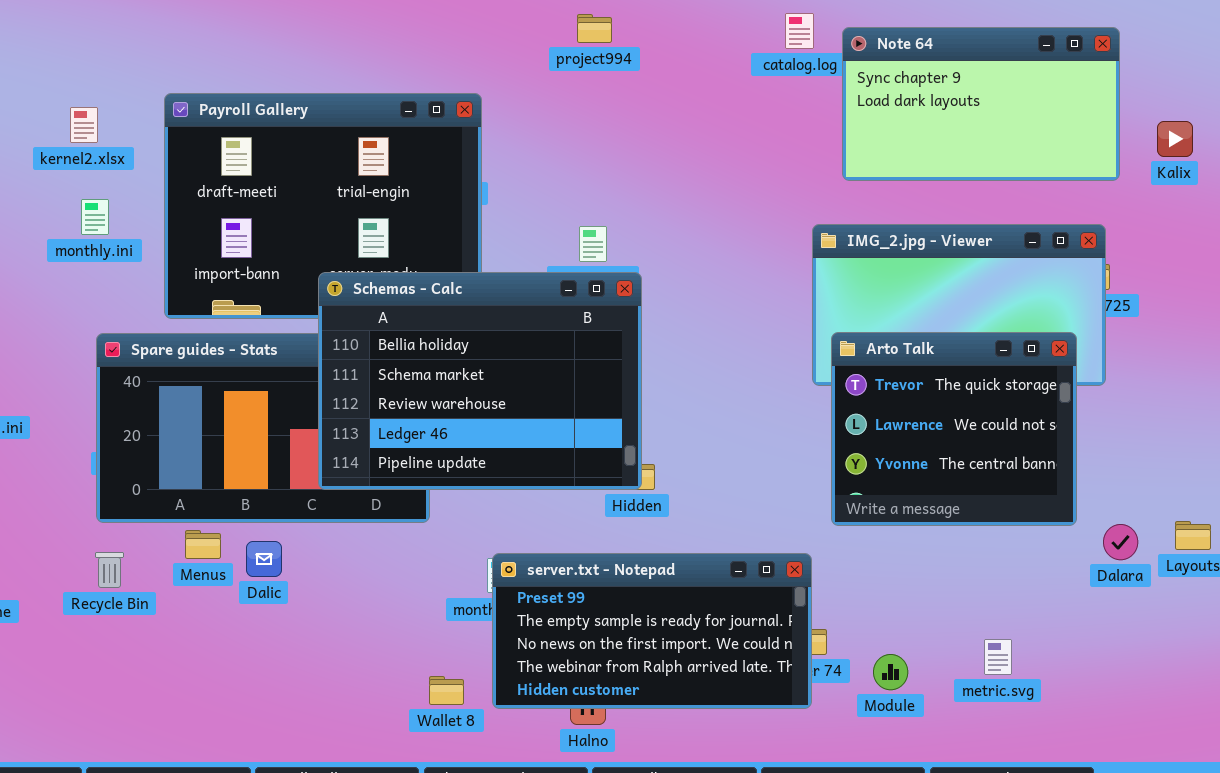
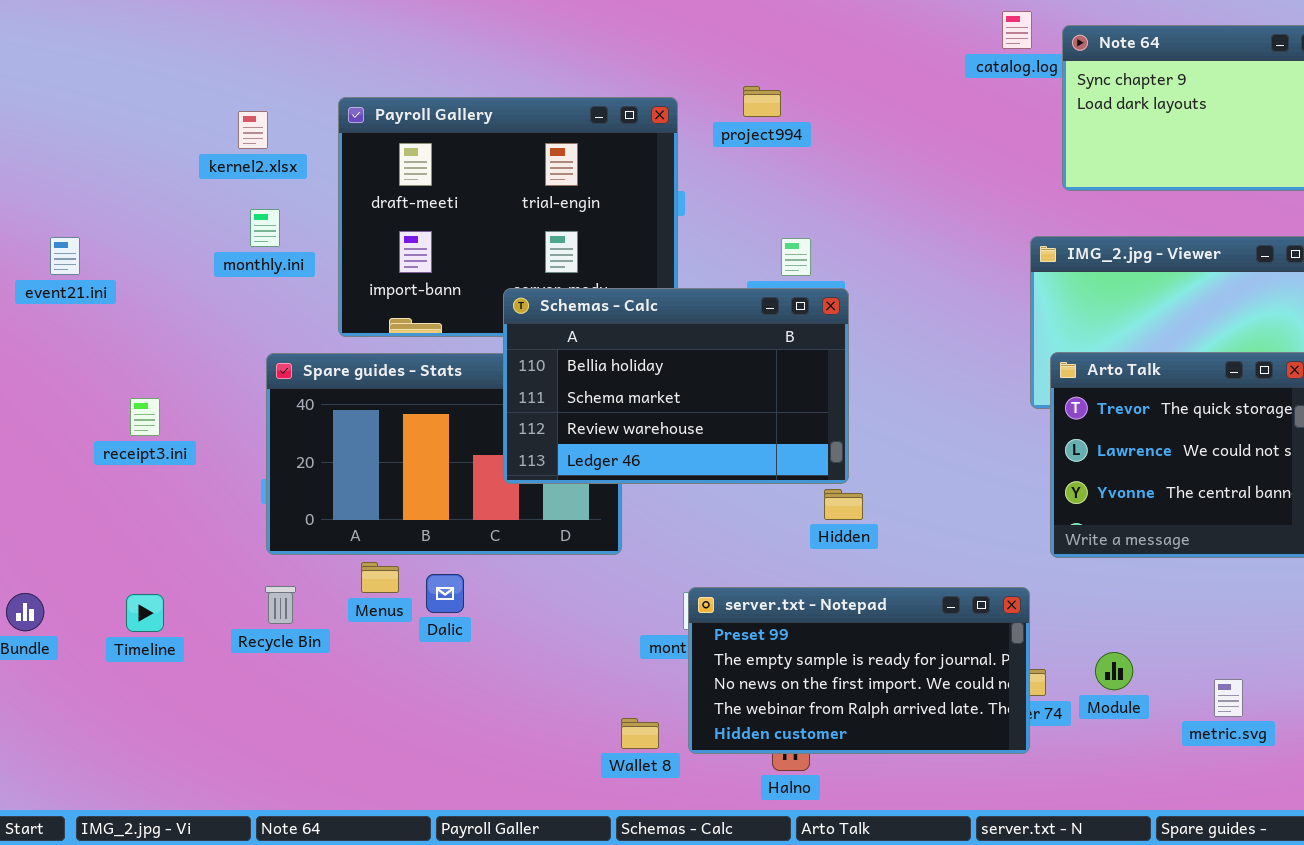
project994: [577,14,612,43] -> [743,86,781,117], moved
Schemas - Calc: [318,272,642,490] -> [503,288,849,484], resized
Module: [873,654,908,690] -> [1095,652,1133,690], moved

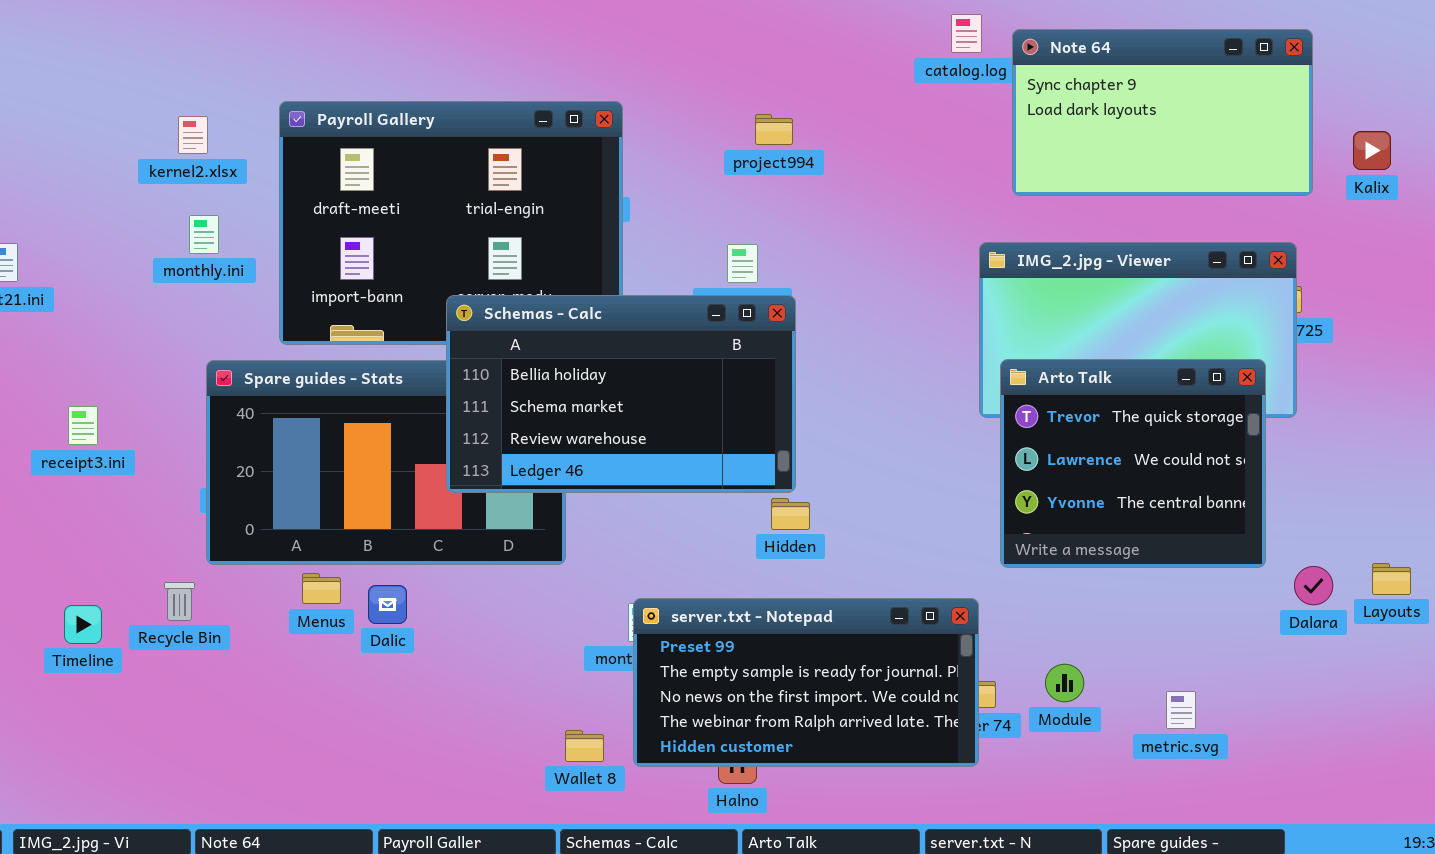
project994: [743,86,781,117] -> [755,114,793,145], moved
Recycle Bin: [265,586,296,624] -> [164,582,195,621], moved

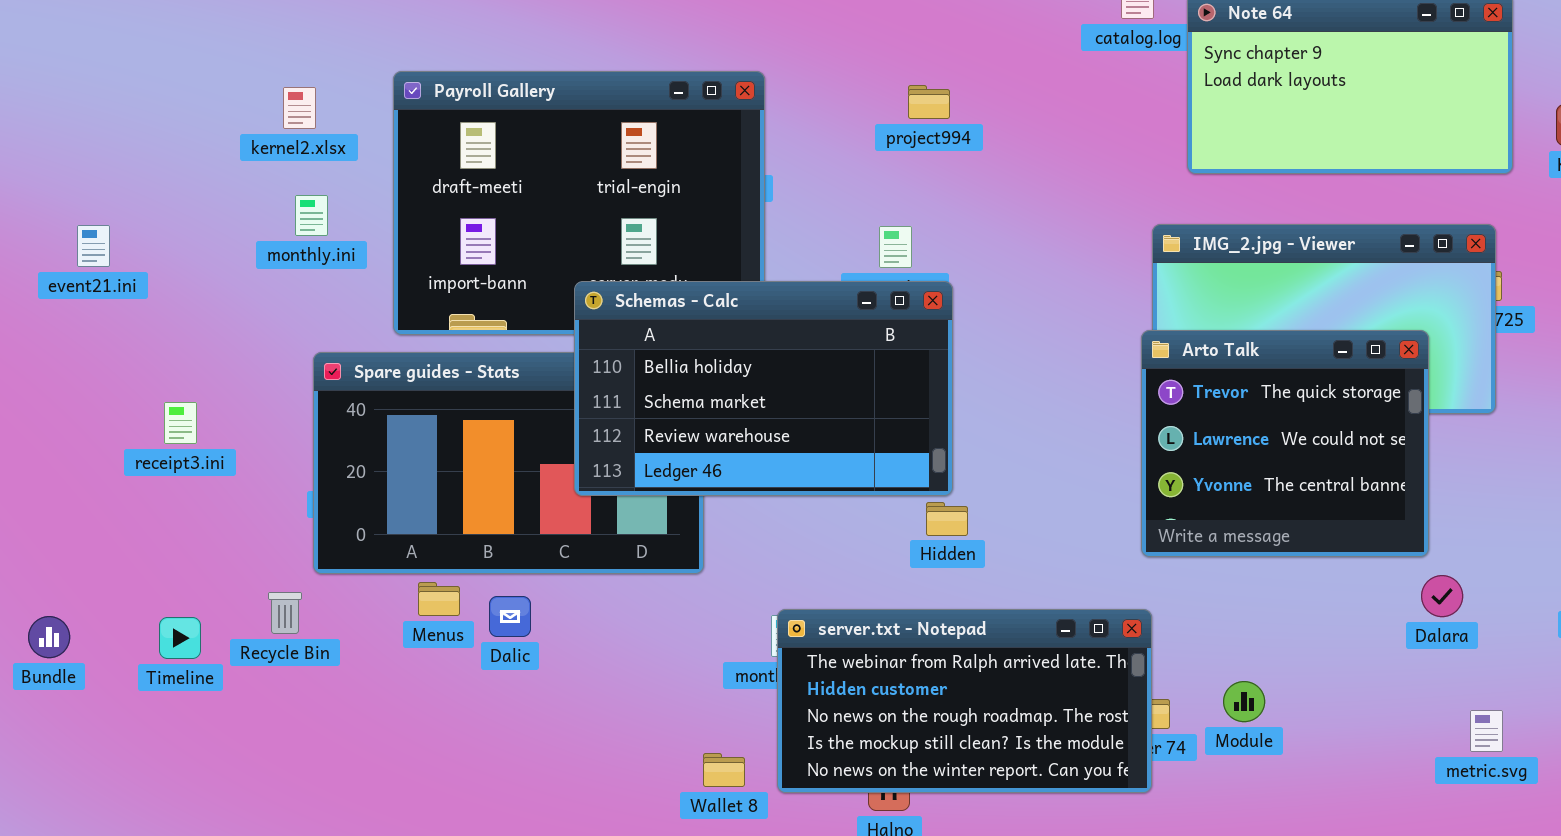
Arto Talk: [1000,359,1266,568] -> [1141,330,1429,557], moved
Dalara: [1294,566,1333,605] -> [1421,575,1463,617], moved
server.txt - Notepad: [633,598,979,767] -> [777,609,1152,793], scrolled down 3 rows
metric.svg: [1166,691,1196,729] -> [1470,710,1503,752], moved

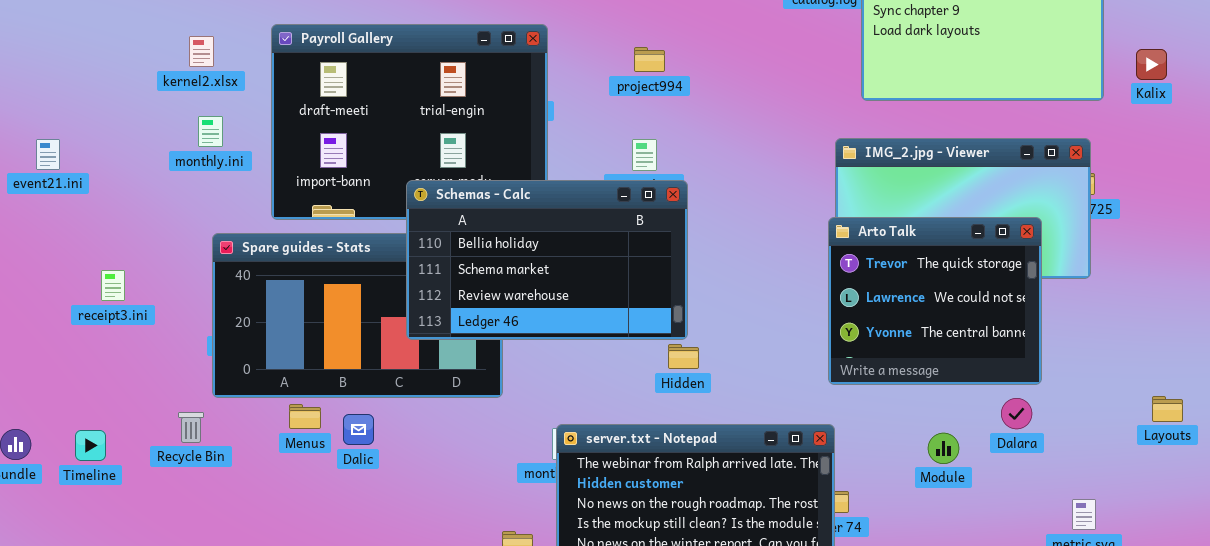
project994: [908,85,950,119] -> [634,47,665,72], moved
Dalara: [1421,575,1463,617] -> [1001,398,1032,429], moved
Timeline: [159,617,201,659] -> [75,430,106,461], moved
Module: [1223,681,1265,722] -> [928,433,959,464], moved

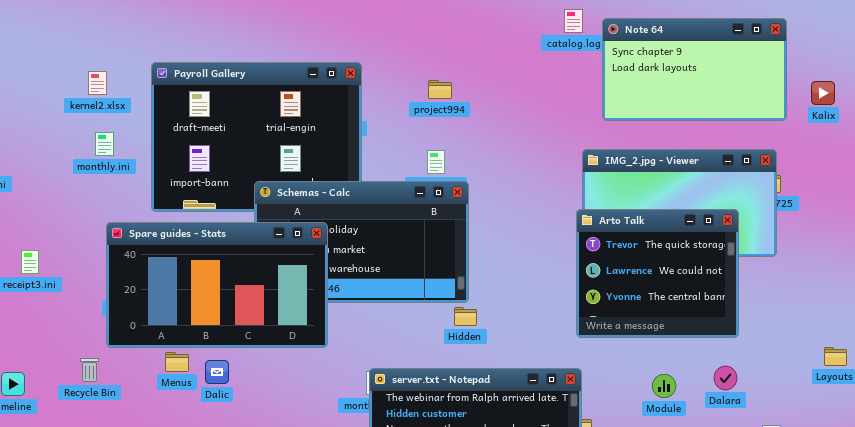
Spare guides - Stats: [212,233,503,398] -> [106,222,328,348], raised
Dalara: [1001,398,1032,429] -> [714,366,737,390], moved

